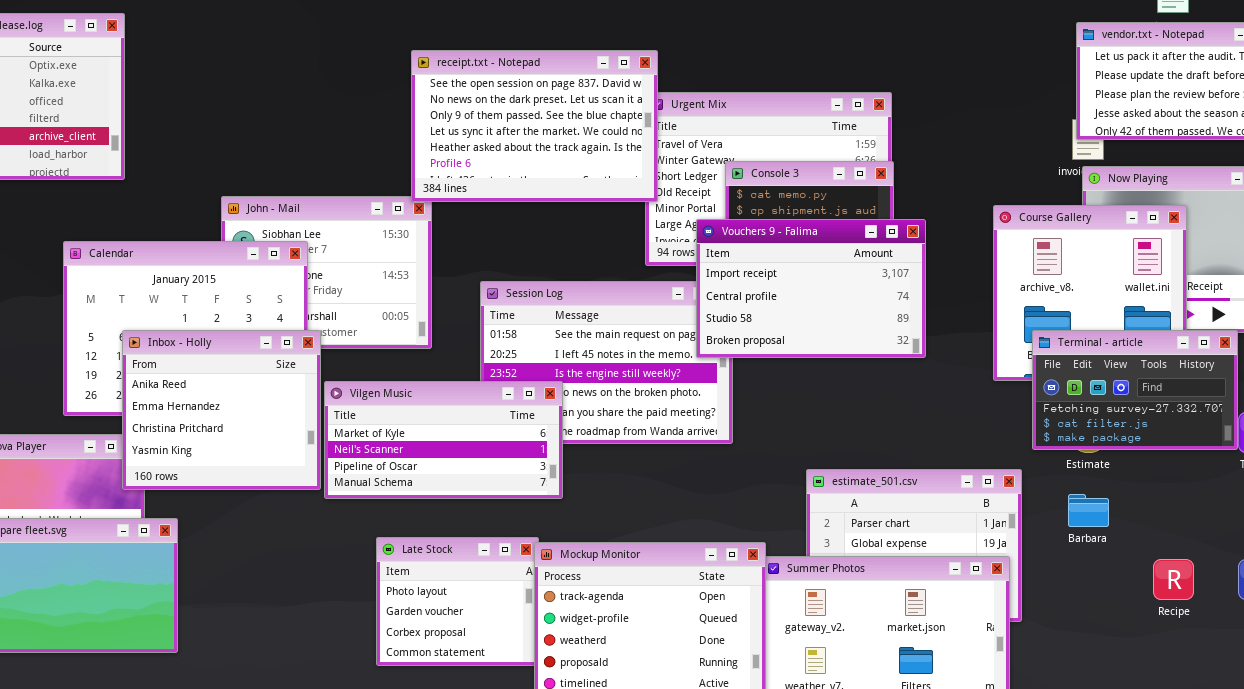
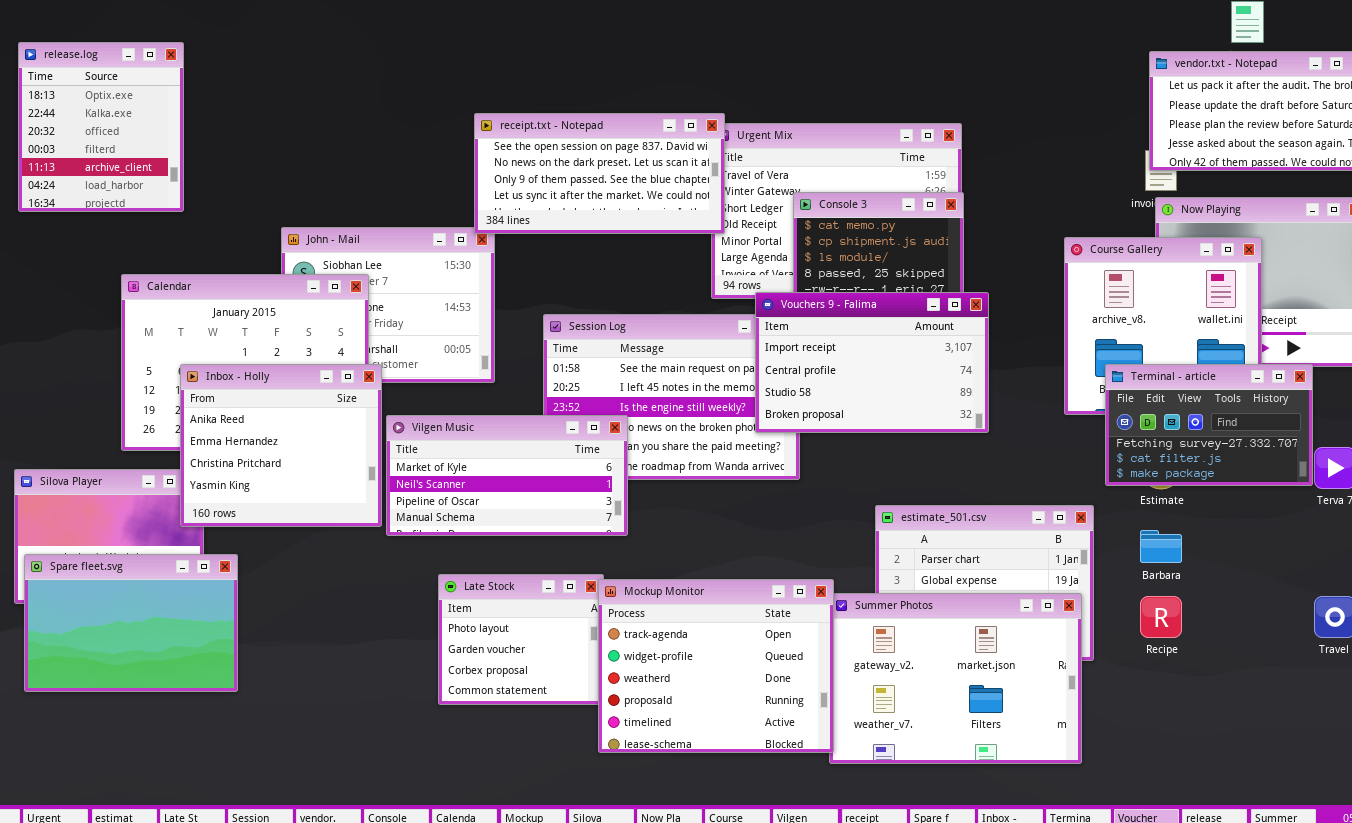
receipt.txt - Notepad: [411,50,658,202] -> [474,113,725,234], resized
Vouchers 9 - Falima: [696,219,926,358] -> [755,292,989,433], moved
Recipe: [1153,559,1194,600] -> [1140,596,1182,638], moved

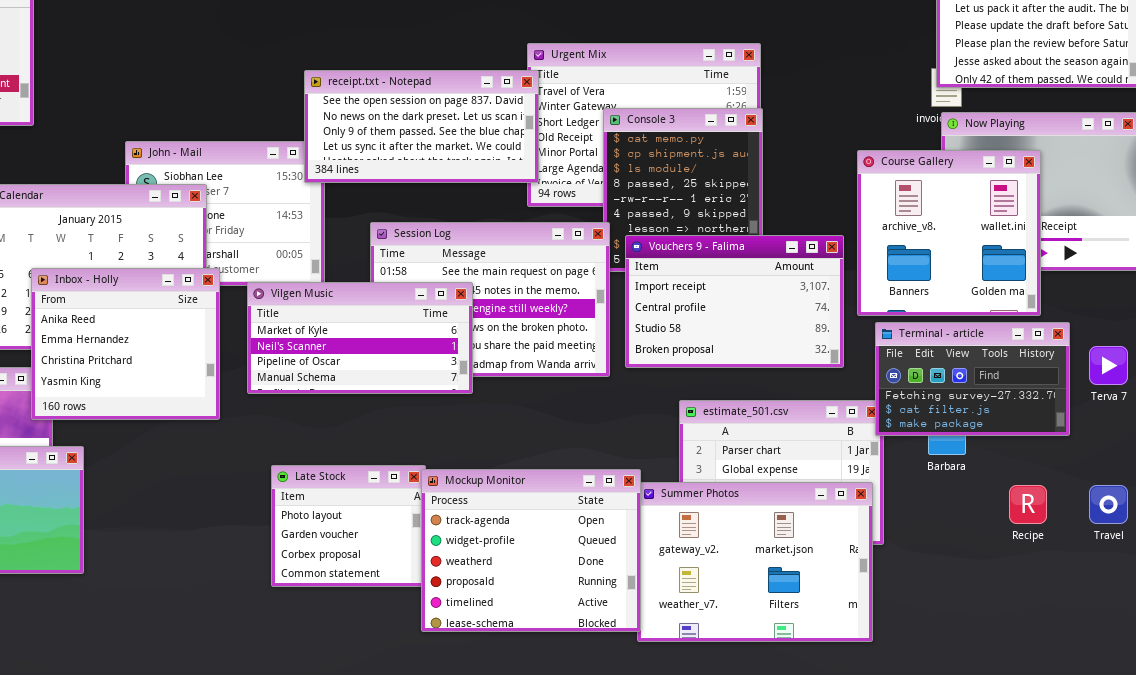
receipt.txt - Notepad: [474,113,725,234] -> [304,70,539,183], moved
Vouchers 9 - Falima: [755,292,989,433] -> [625,235,844,368], moved
Terminal - article: [1105,364,1313,486] -> [875,322,1070,436], moved
Vilgen Music: [386,415,628,536] -> [247,282,473,394], moved
Recipe: [1140,596,1182,638] -> [1009,485,1047,524], moved

